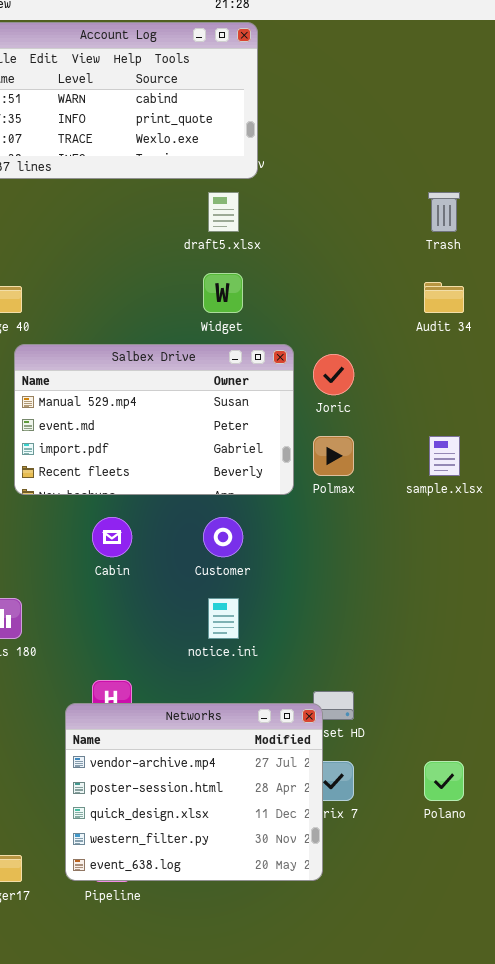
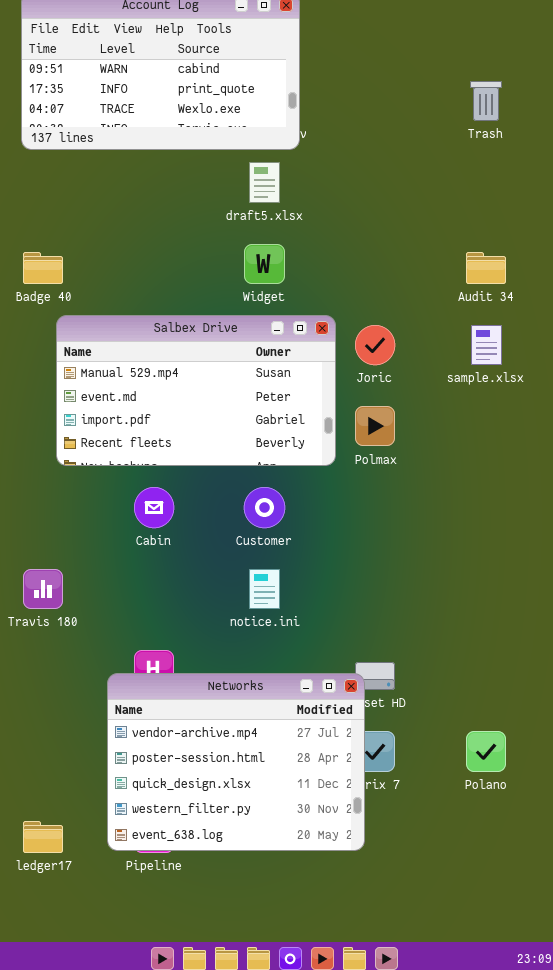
Trash: [428,192,460,232] -> [470,81,502,121], moved
sample.xlsx: [429,436,460,476] -> [471,325,502,365], moved

